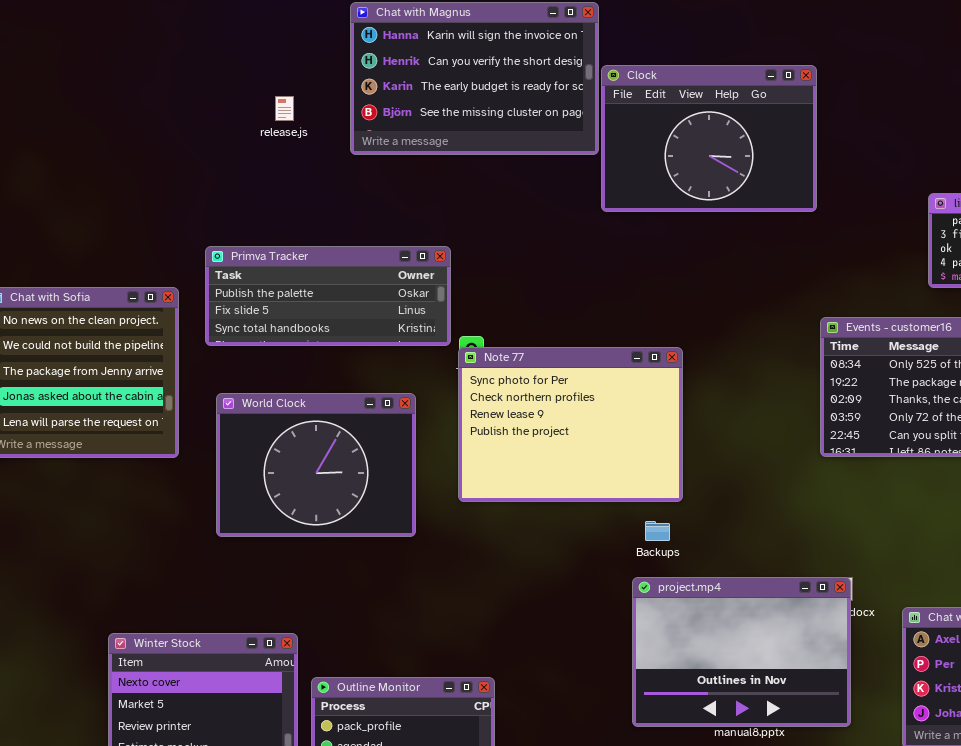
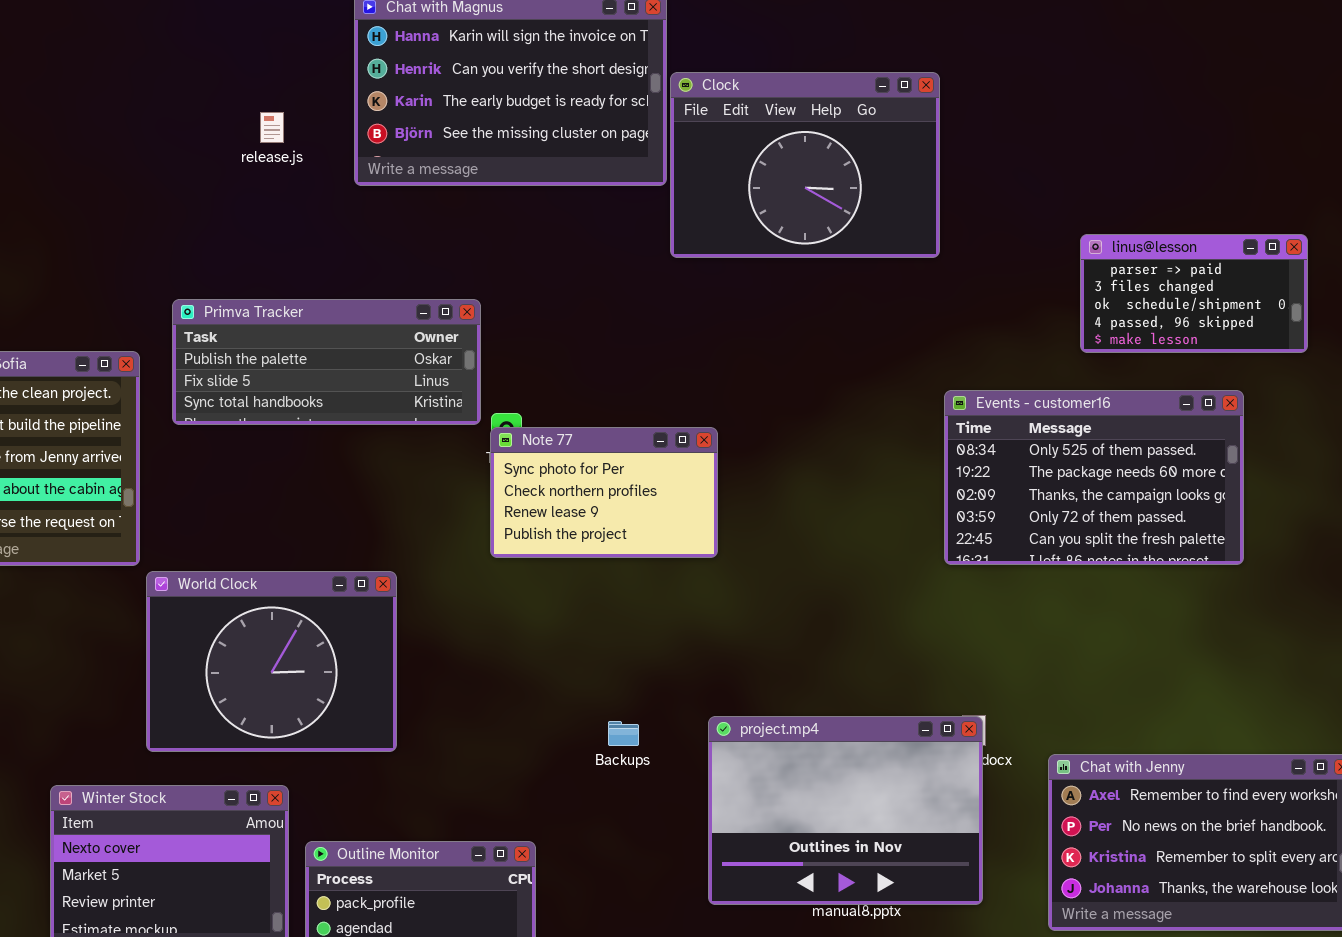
Note 77: [458,347,683,502] -> [490,427,718,558], resized
World Clock: [216,393,416,537] -> [146,571,397,752], moved
Backups: [645,521,670,541] -> [608,721,639,746], moved

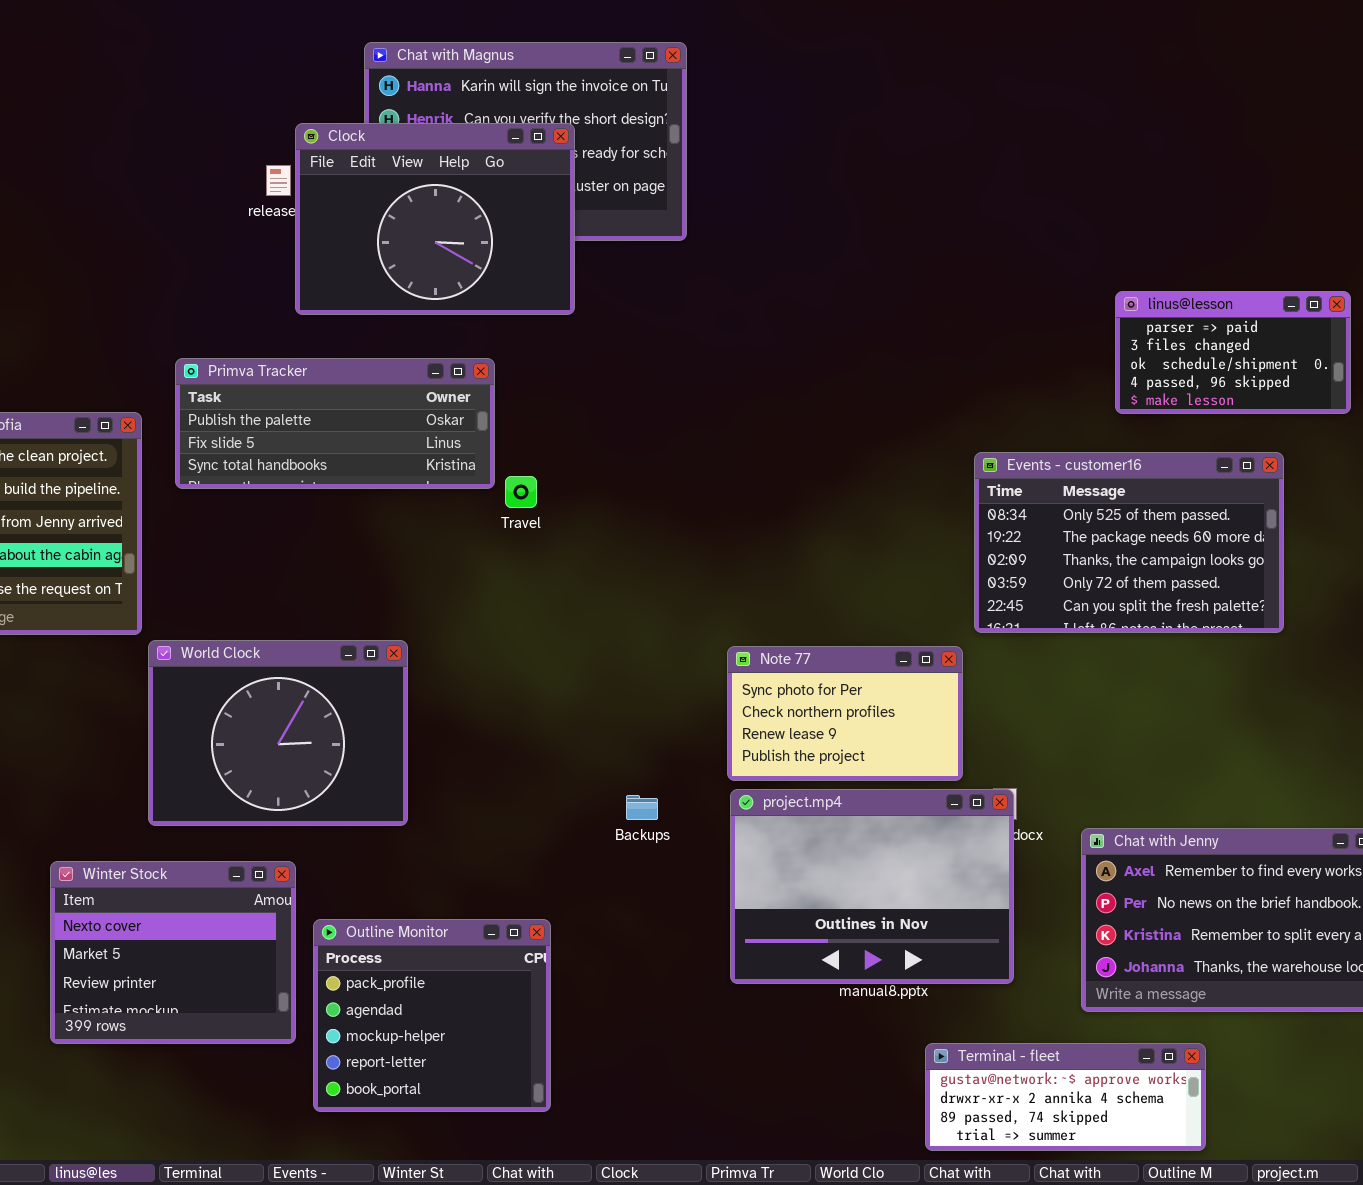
Clock: [670,72,940,258] -> [295,123,575,315], moved
Note 77: [490,427,718,558] -> [727,646,963,781], moved

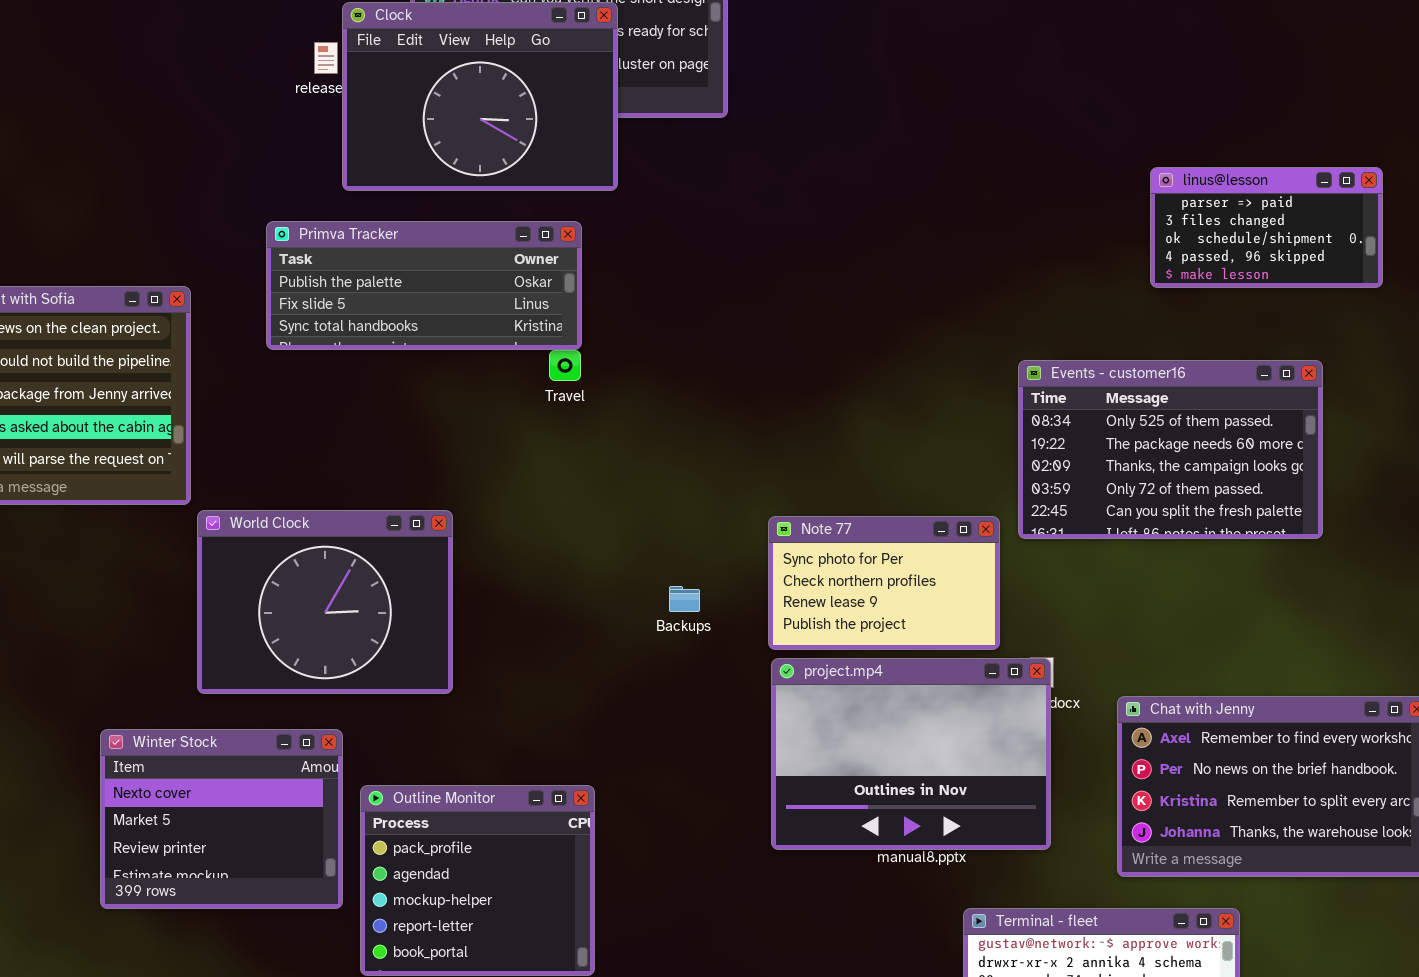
Primva Tracker: [175,358,495,489] -> [266,221,582,350], moved
Events - customer16: [974,452,1284,633] -> [1018,360,1323,539], moved
Backups: [626,795,658,820] -> [669,586,700,612], moved

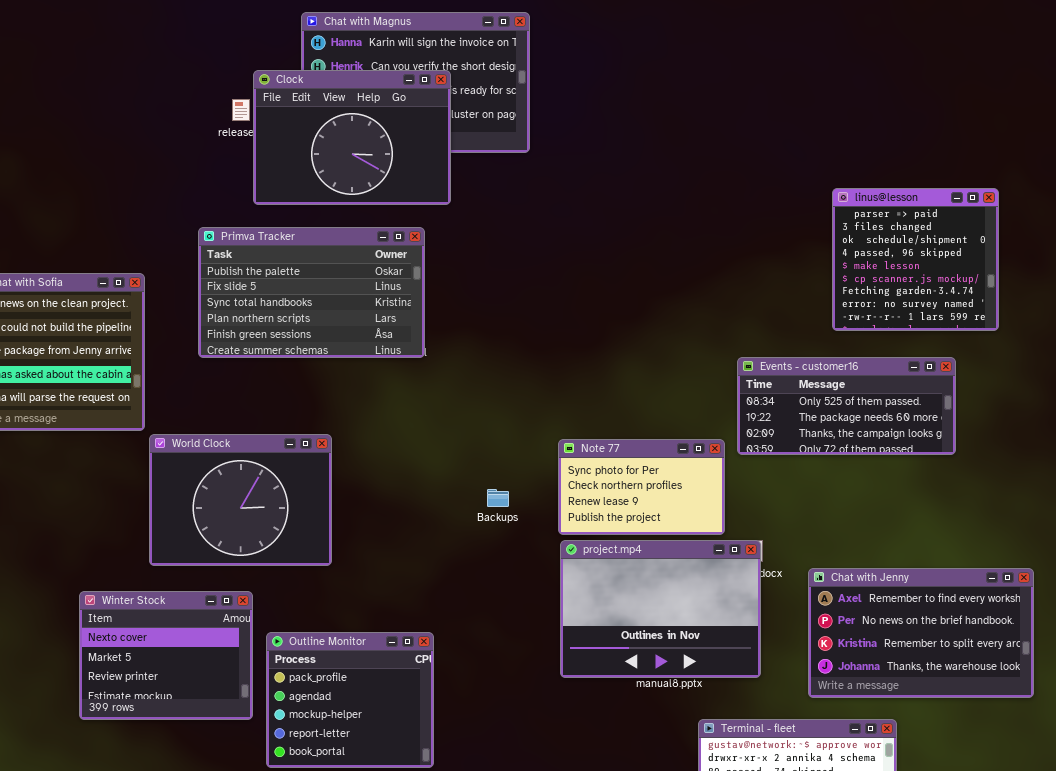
linus@lesson: [1150,167,1383,288] -> [832,188,999,331], resized
Primva Tracker: [266,221,582,350] -> [198,227,425,358], resized
Events - customer16: [1018,360,1323,539] -> [737,357,956,455], resized

